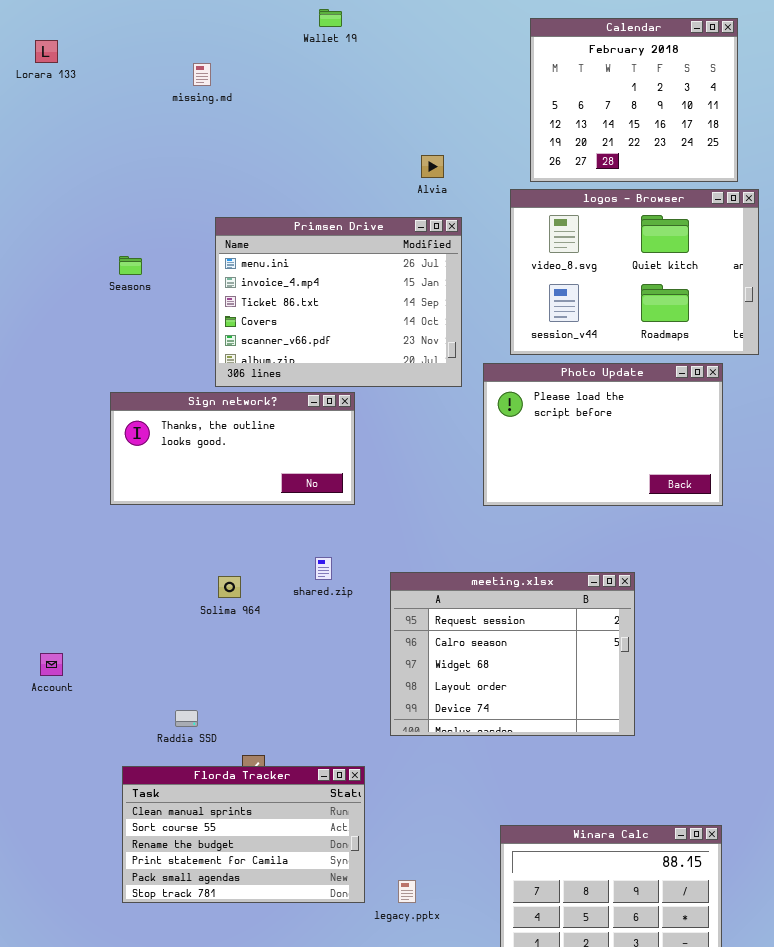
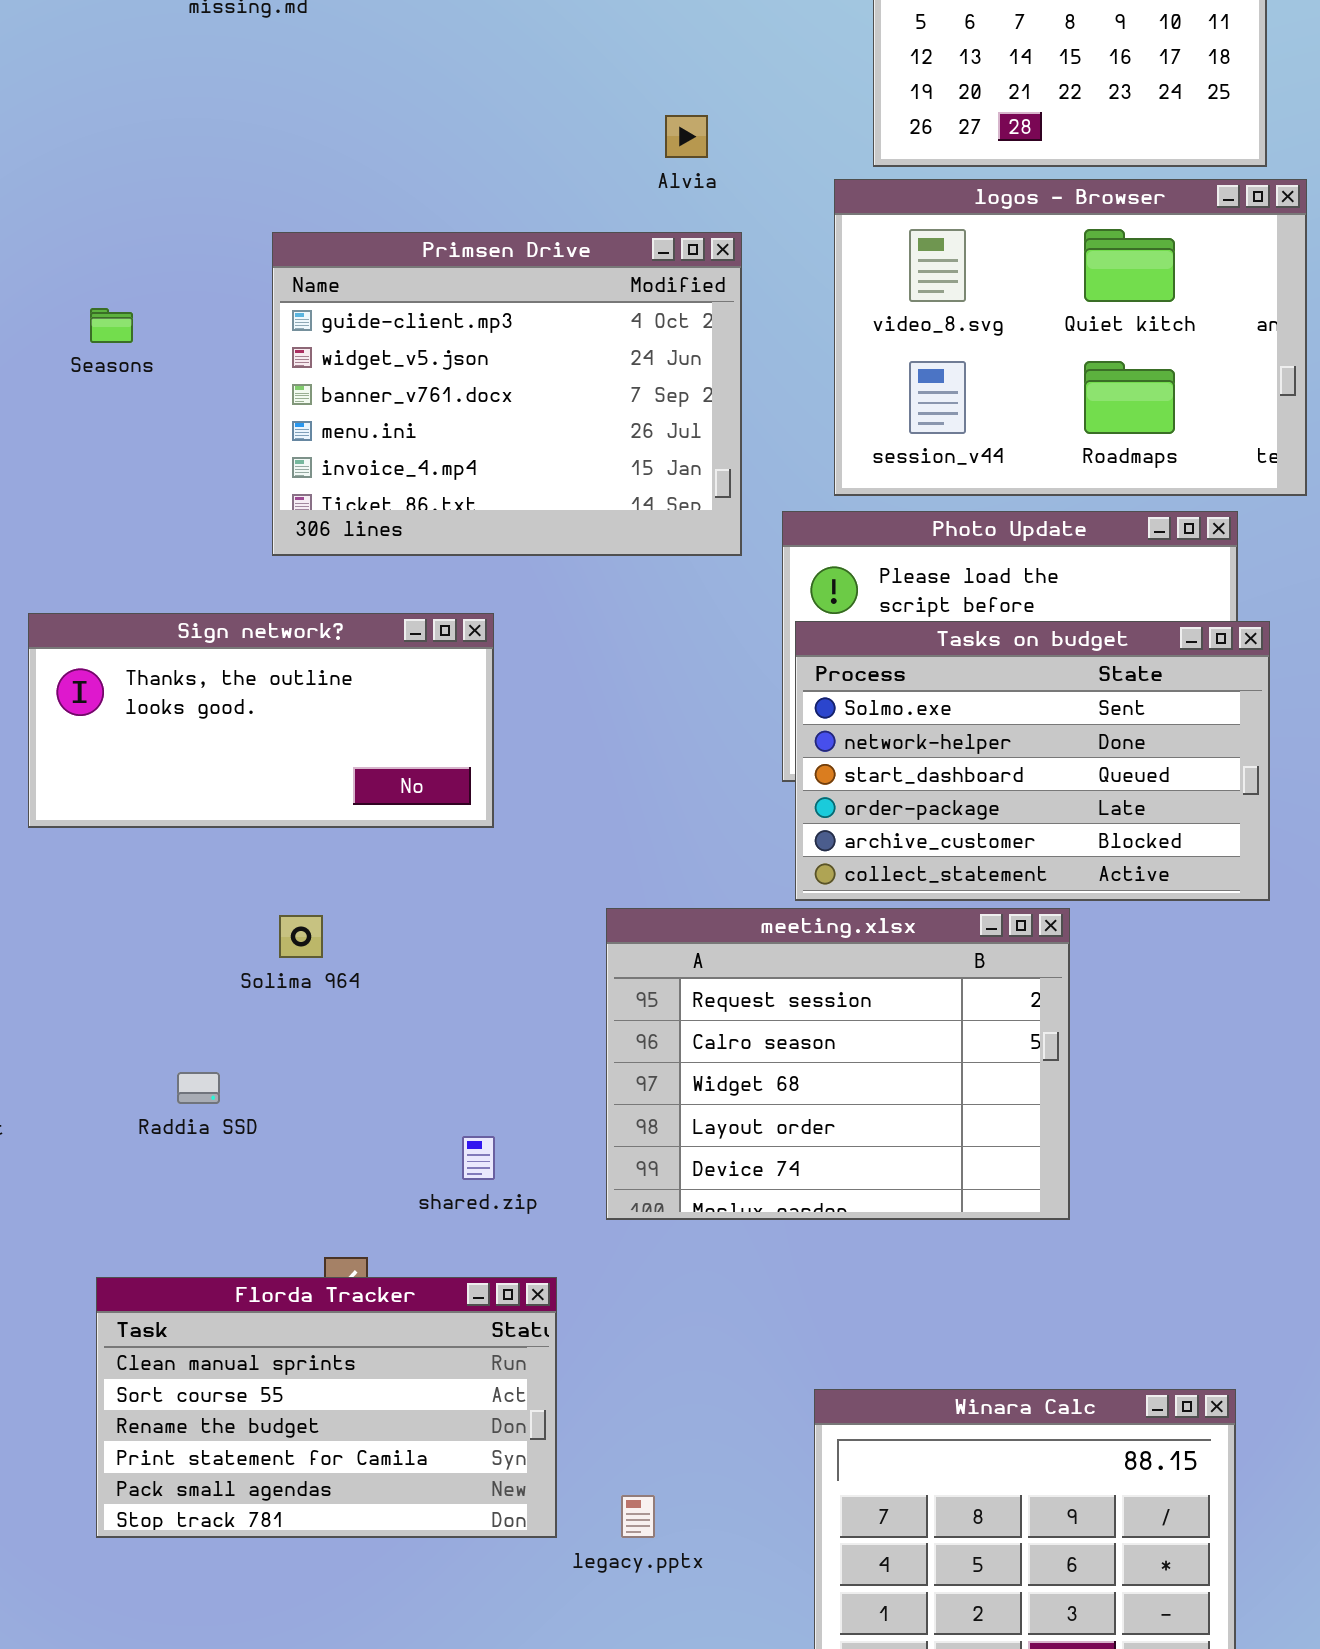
Primsen Drive: [215,217,462,387] -> [272,232,742,556], scrolled up 3 rows
Sign network?: [110,392,355,505] -> [28,613,494,828], moved
Tasks on budget: none -> [795,621,1270,901], opened
shared.zip: [315,557,332,580] -> [462,1136,495,1180], moved
Raddia SSD: [175,710,198,727] -> [177,1072,220,1104], moved

